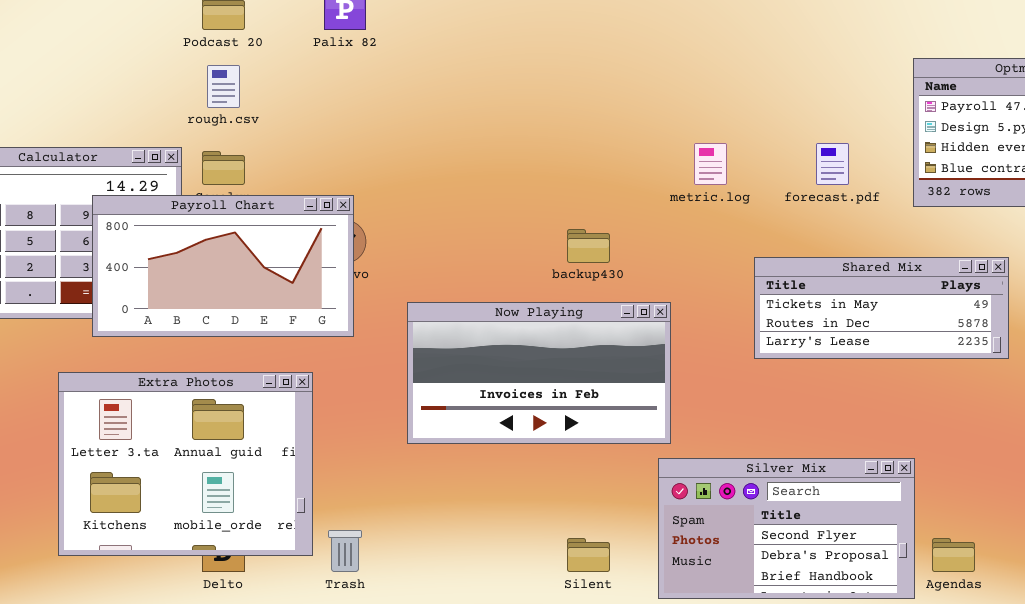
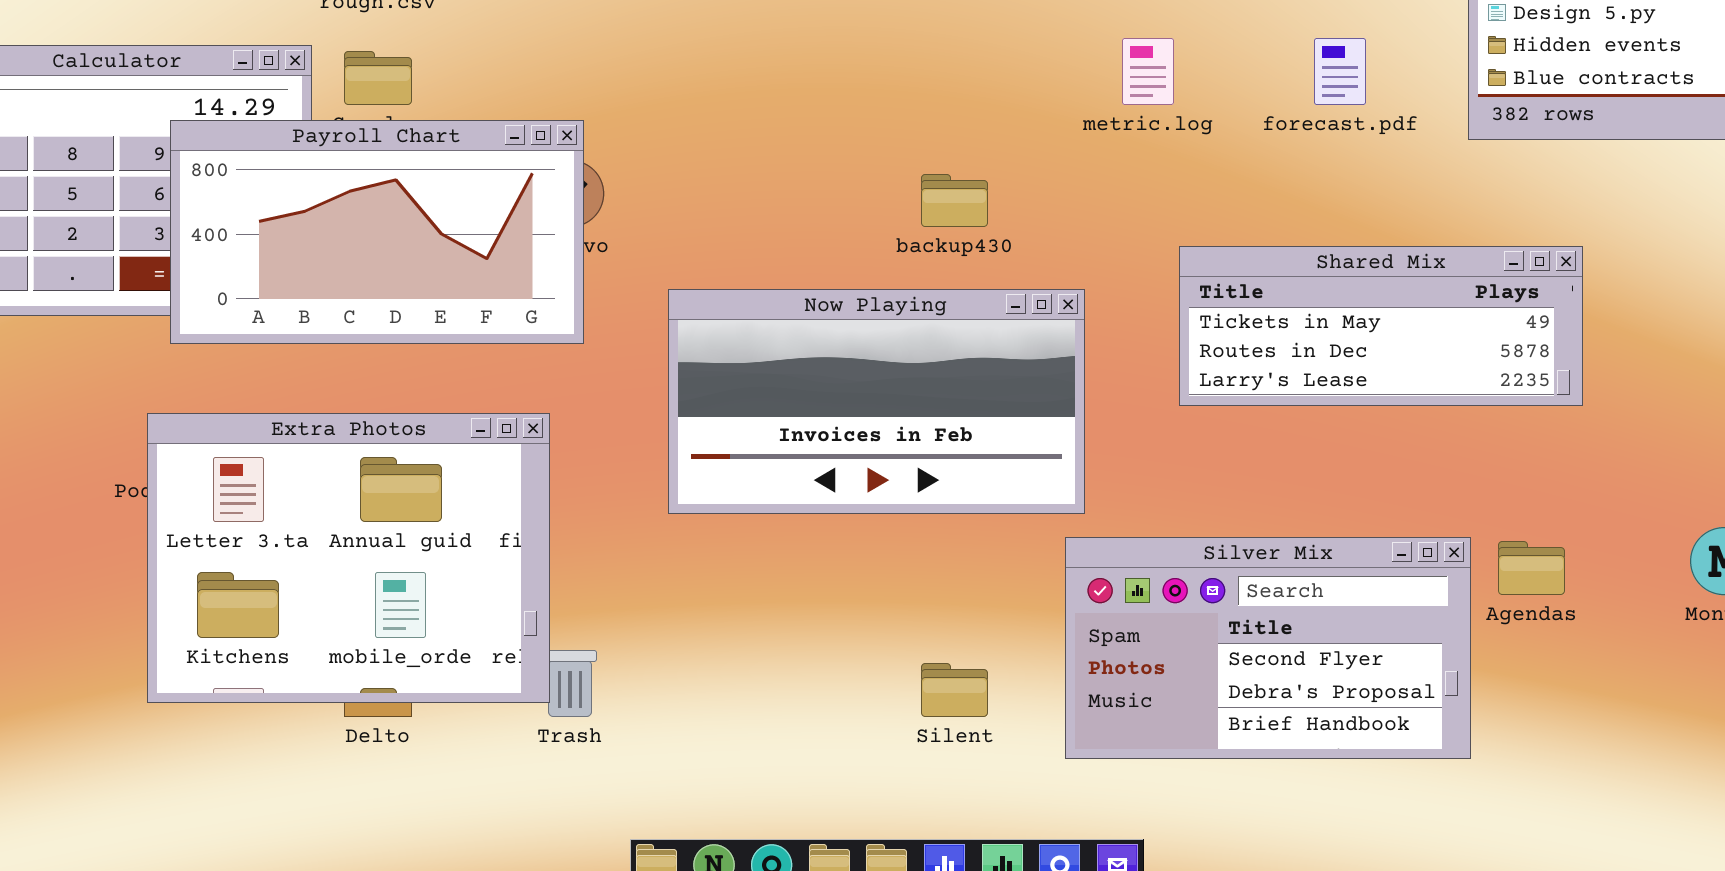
Shared Mix: [754,257,1009,359] -> [1179,246,1583,406], moved
Extra Photos: [58,372,313,556] -> [147,413,550,703], moved
Agendas: [932,538,975,572] -> [1498,541,1565,595], moved

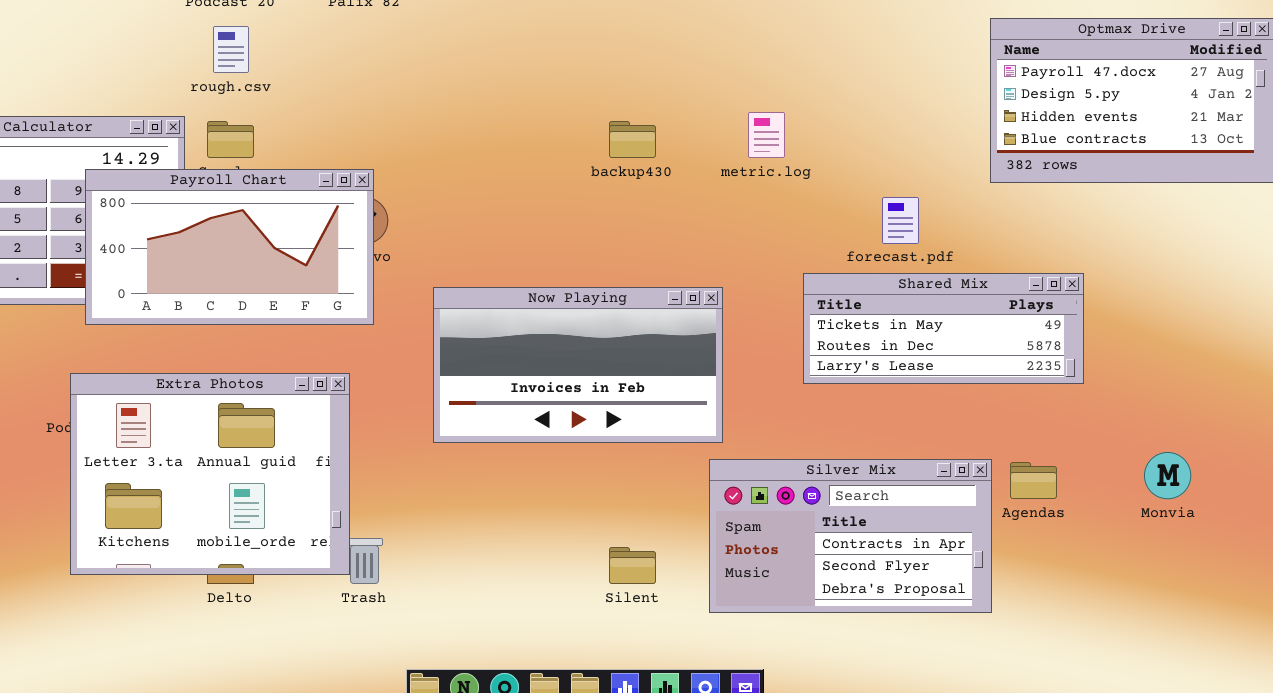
forecast.pdf: [1314,38,1366,105] -> [882,197,919,244], moved
backup430: [921,174,988,227] -> [609,121,656,158], moved
Shared Mix: [1179,246,1583,406] -> [803,273,1084,384], moved
Silver Mix: [1065,537,1471,759] -> [709,459,992,613], scrolled up 1 row

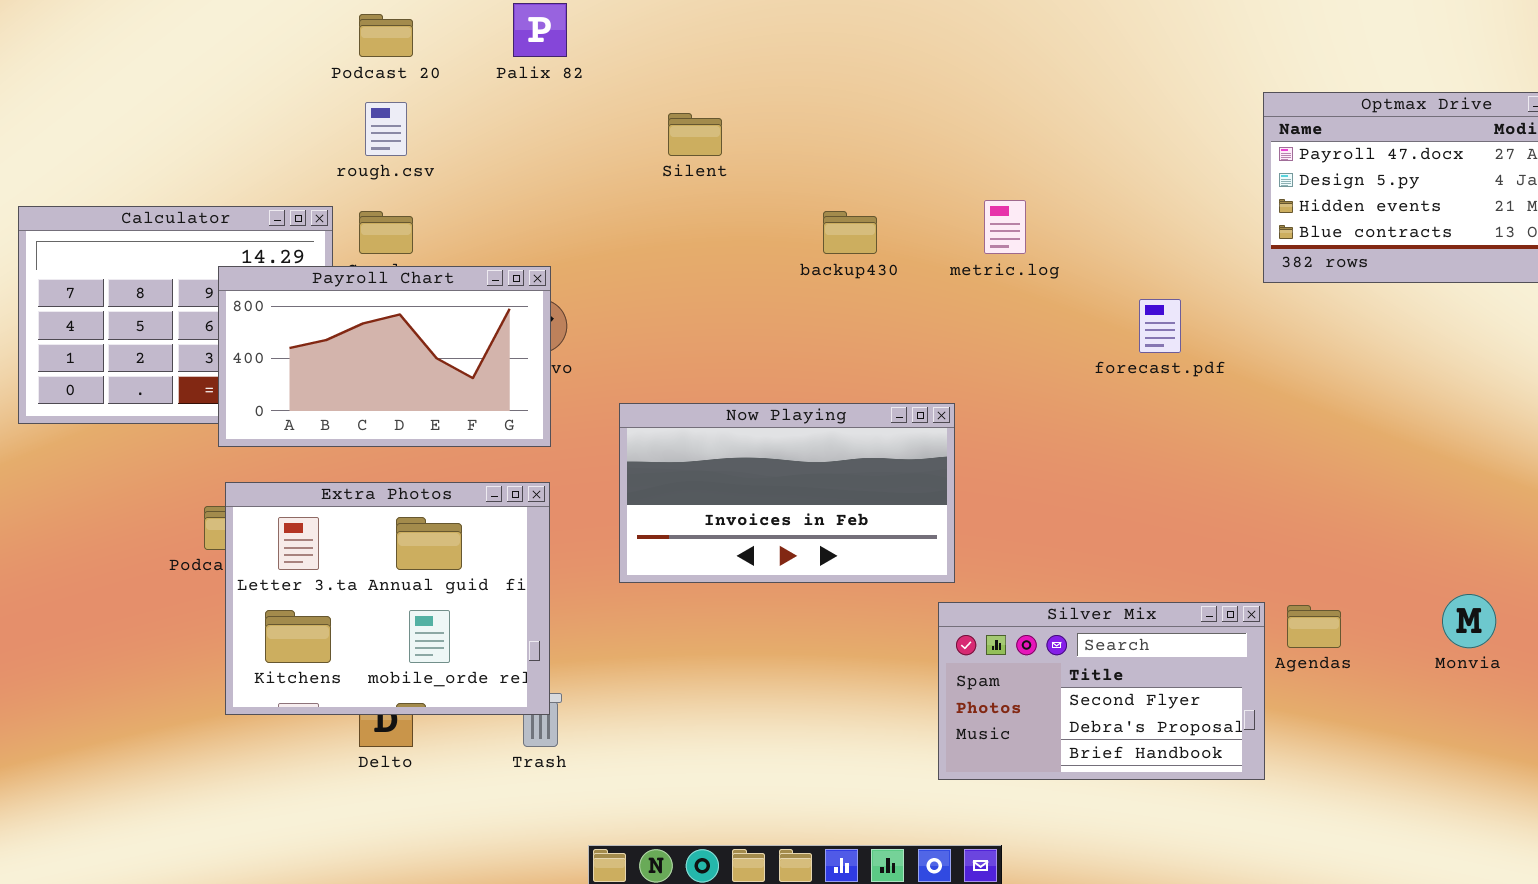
Shared Mix: [803,273,1084,384] -> none, closed
Extra Photos: [70,373,350,575] -> [225,482,550,715], moved
Silver Mix: [709,459,992,613] -> [938,602,1265,780], scrolled down 1 row
Silent: [609,547,656,584] -> [668,113,722,156], moved

